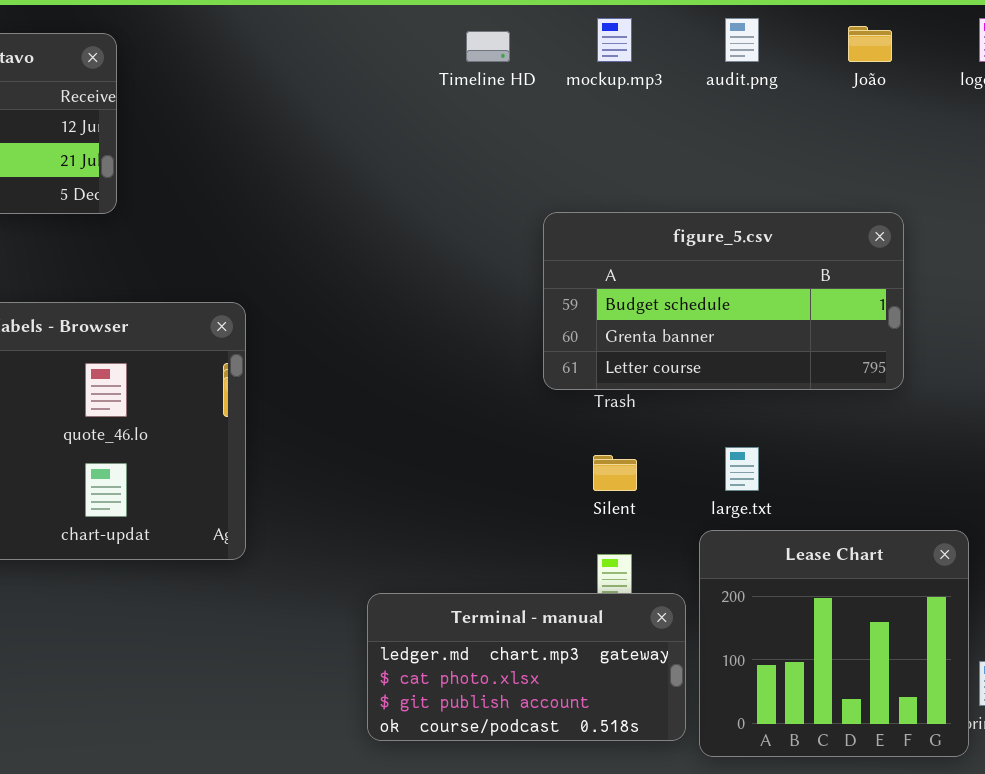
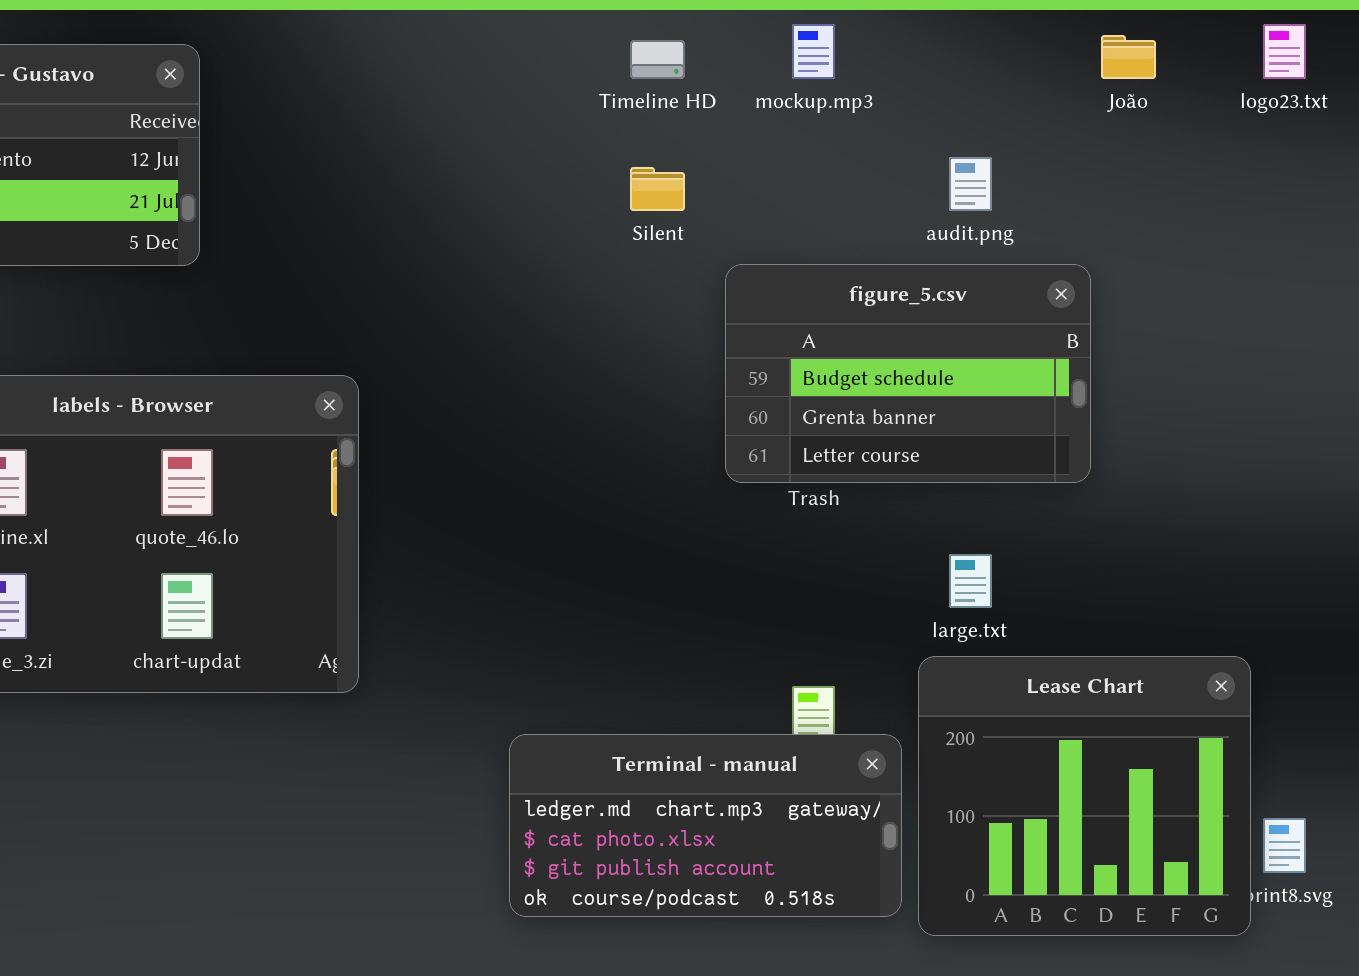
audit.png: [725,18,759,62] -> [949,157,992,211], moved
figure_5.csv: [543,212,904,390] -> [725,264,1091,483], resized
Silent: [593,455,637,491] -> [630,167,685,211], moved

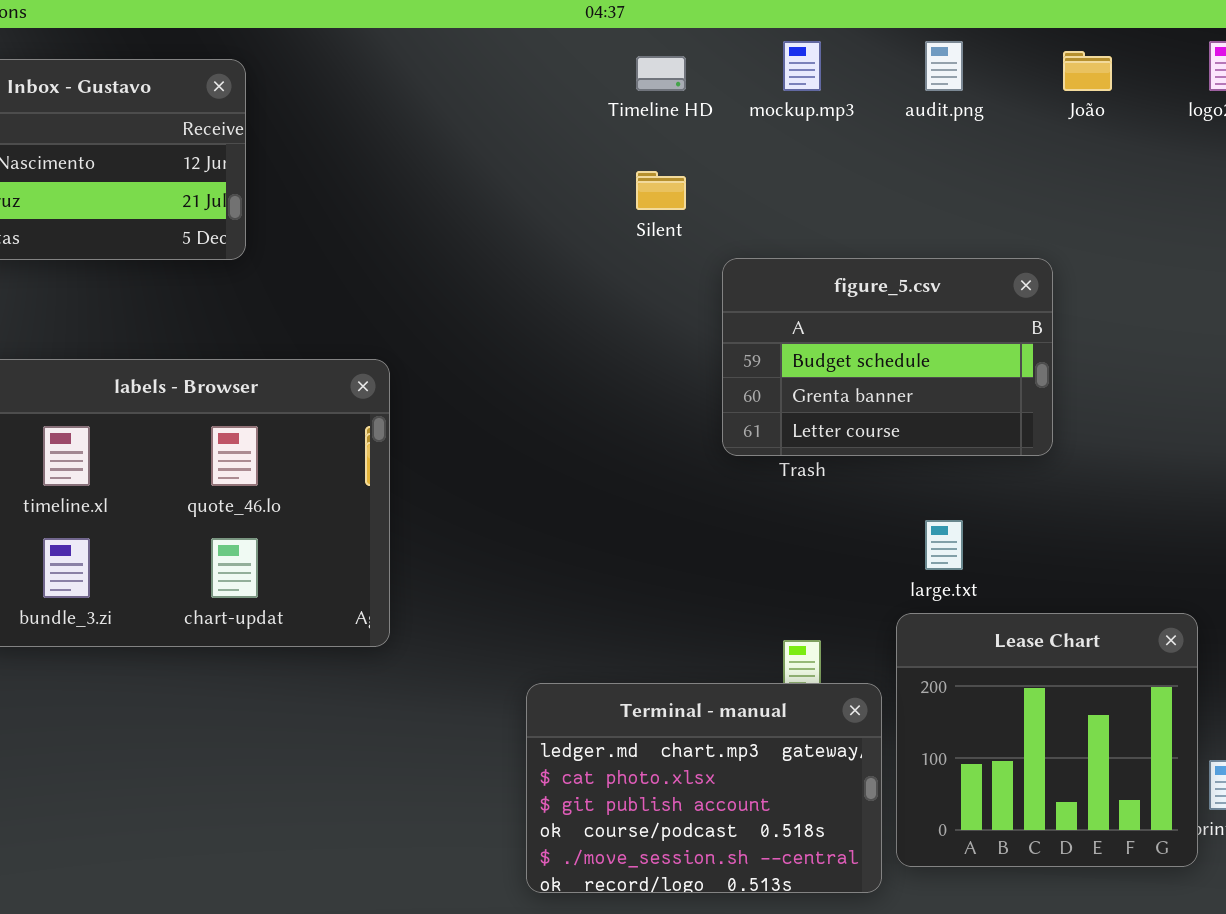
audit.png: [949,157,992,211] -> [925,41,963,91], moved
Terminal - manual: [509,734,902,917] -> [526,683,882,893], resized

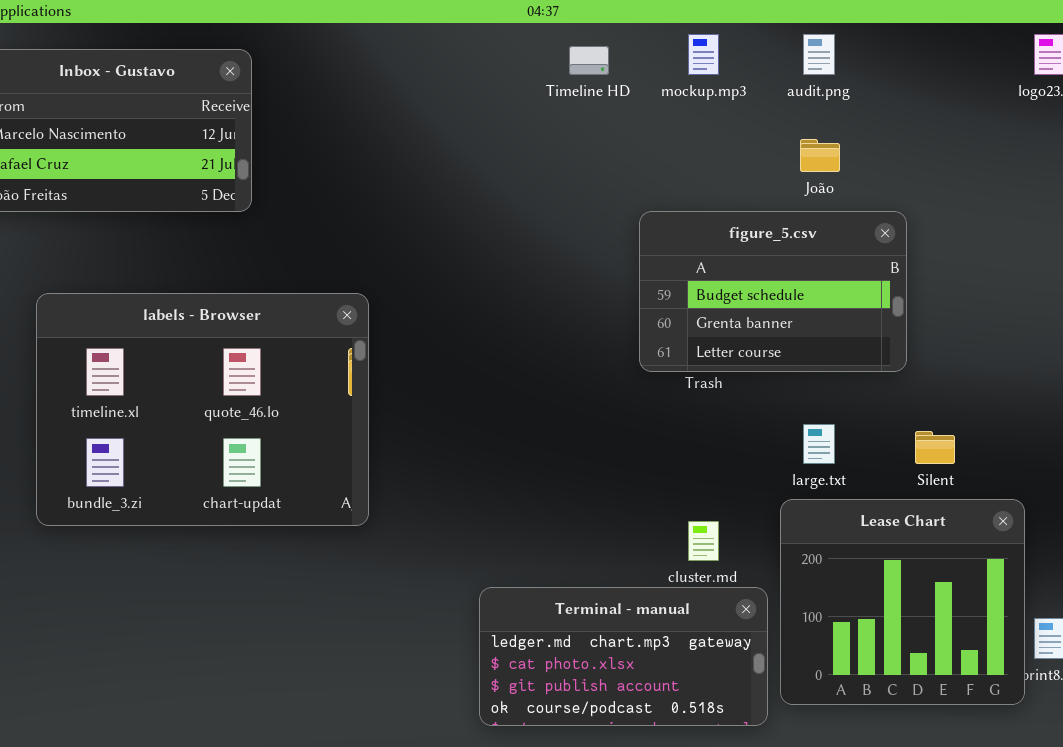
João: [1063,51,1112,91] -> [800,139,840,172], moved
Silent: [636,171,686,210] -> [915,431,955,464], moved
Terminal - manual: [526,683,882,893] -> [479,587,768,726], resized

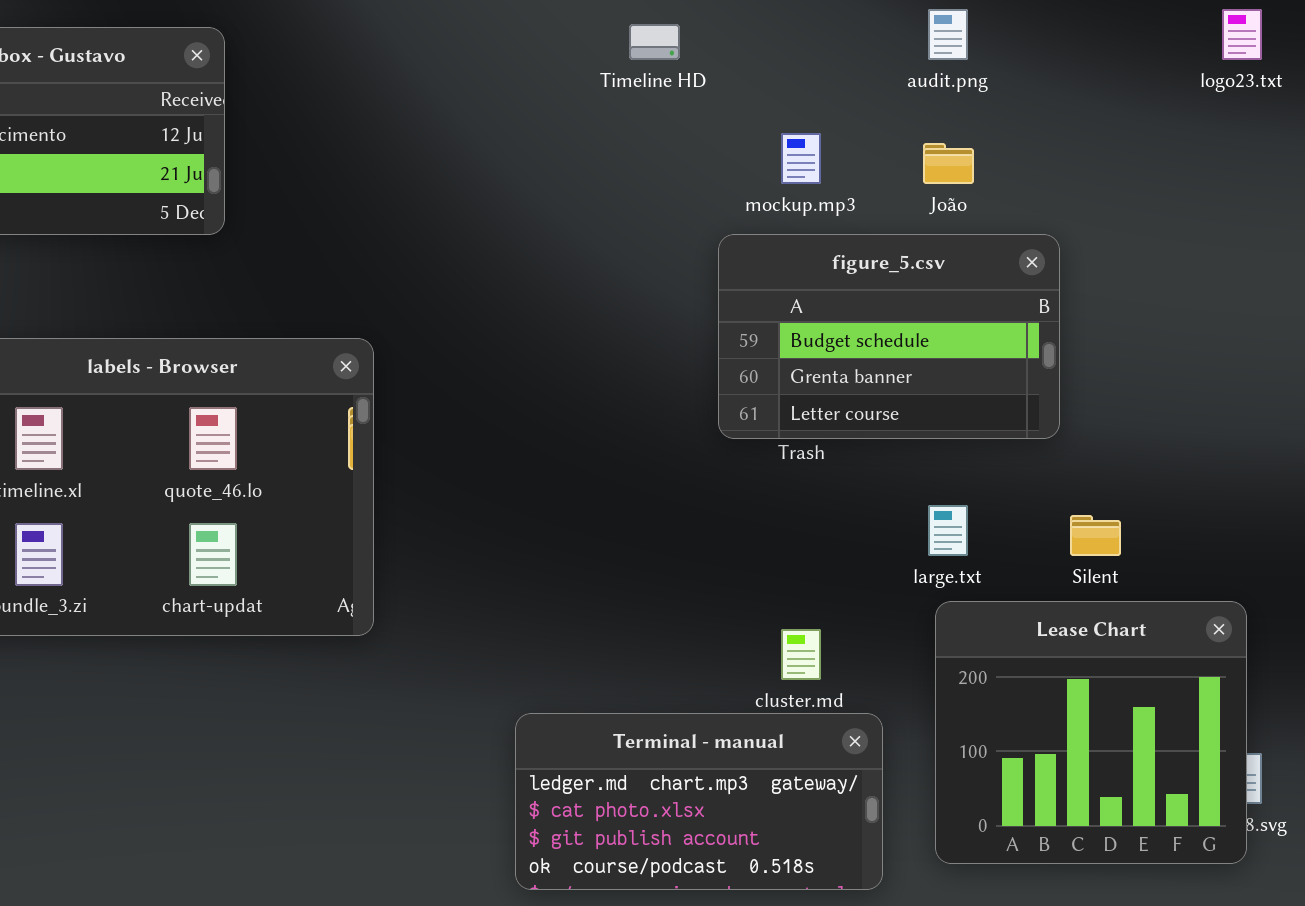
mockup.mp3: [688,34,719,75] -> [781,133,821,184], moved
Lease Chart: [780,499,1025,705] -> [935,601,1247,864], moved

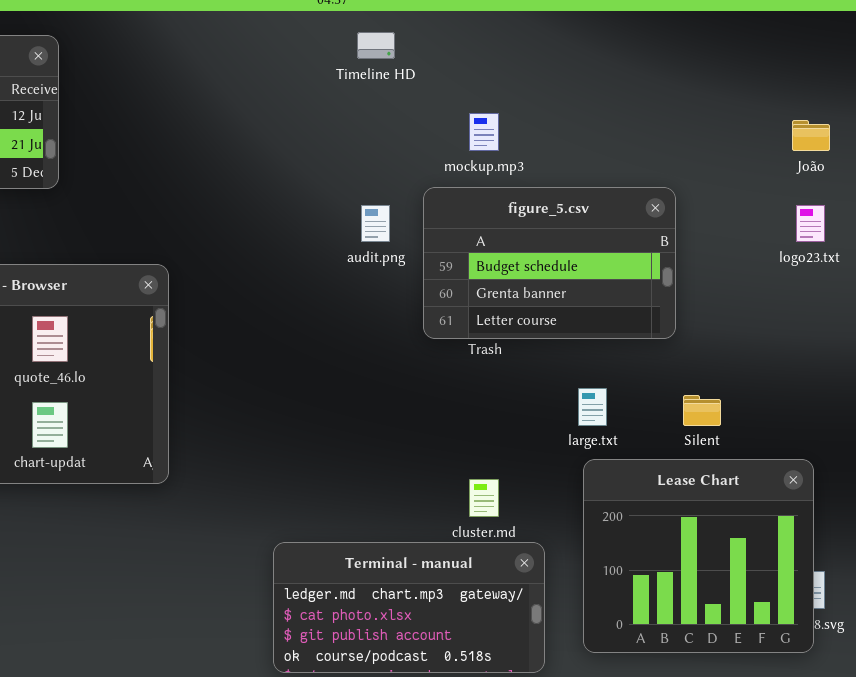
audit.png: [928,9,968,60] -> [361,205,390,242], moved
logo23.txt: [1222,9,1262,60] -> [796,205,825,242], moved
João: [923,143,974,184] -> [792,120,830,151], moved

